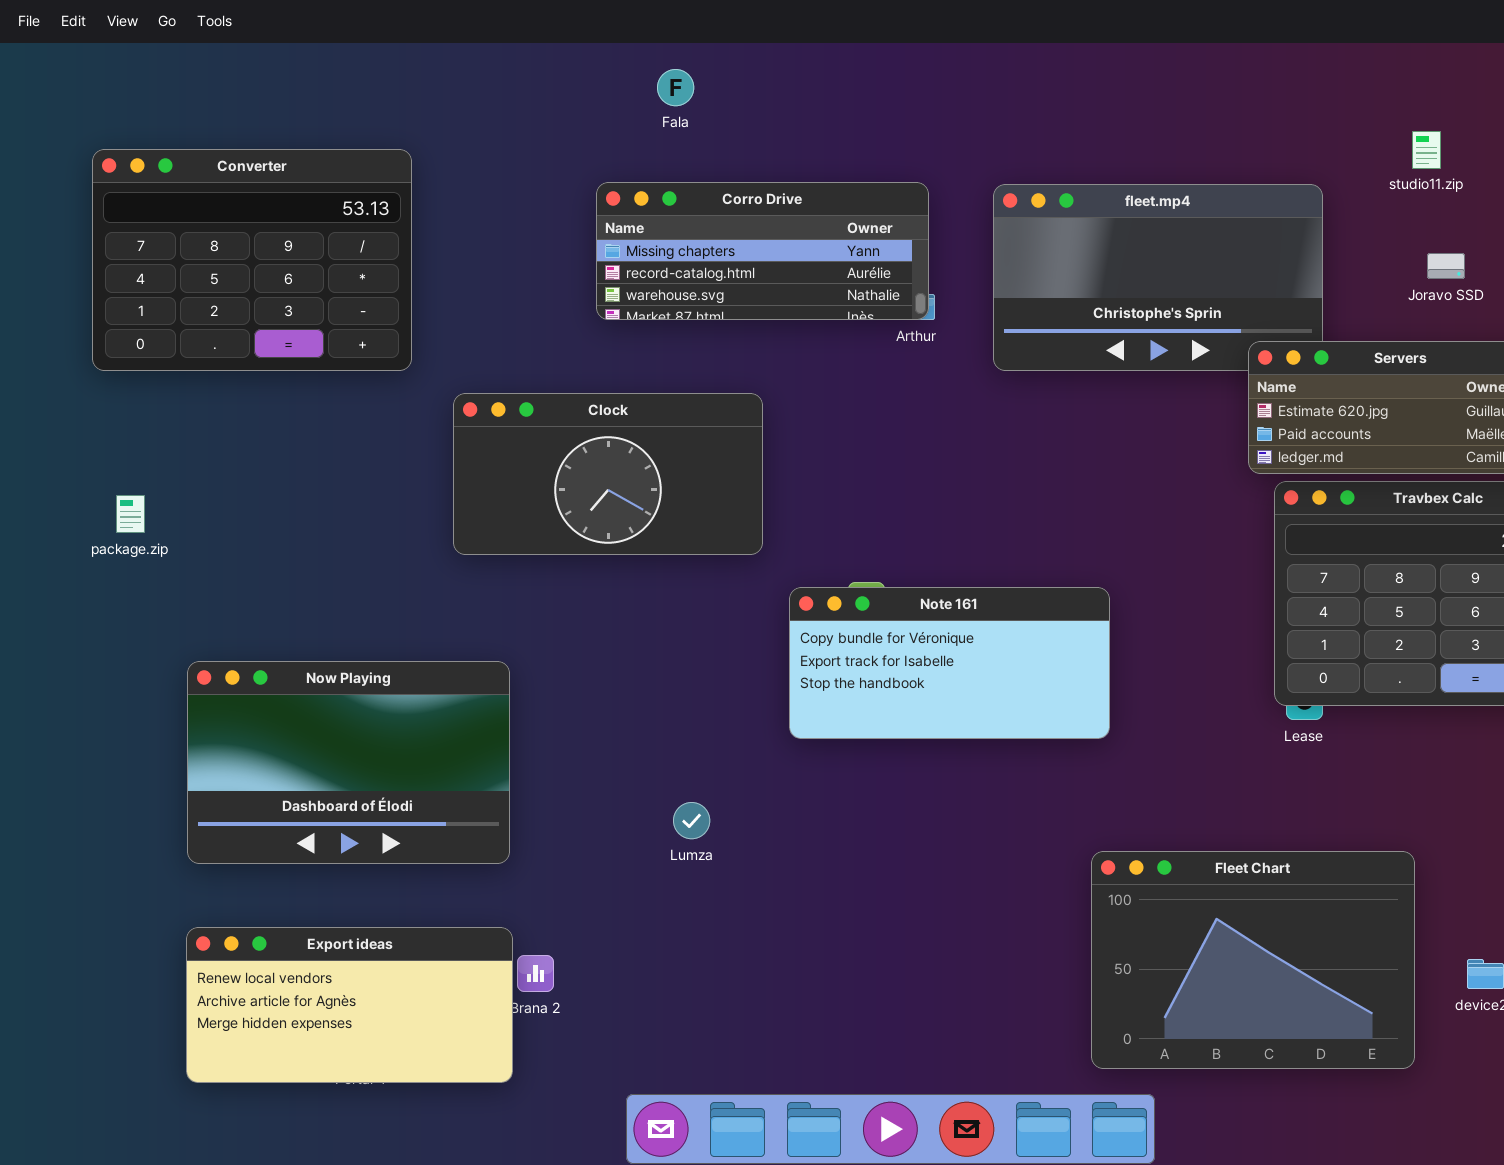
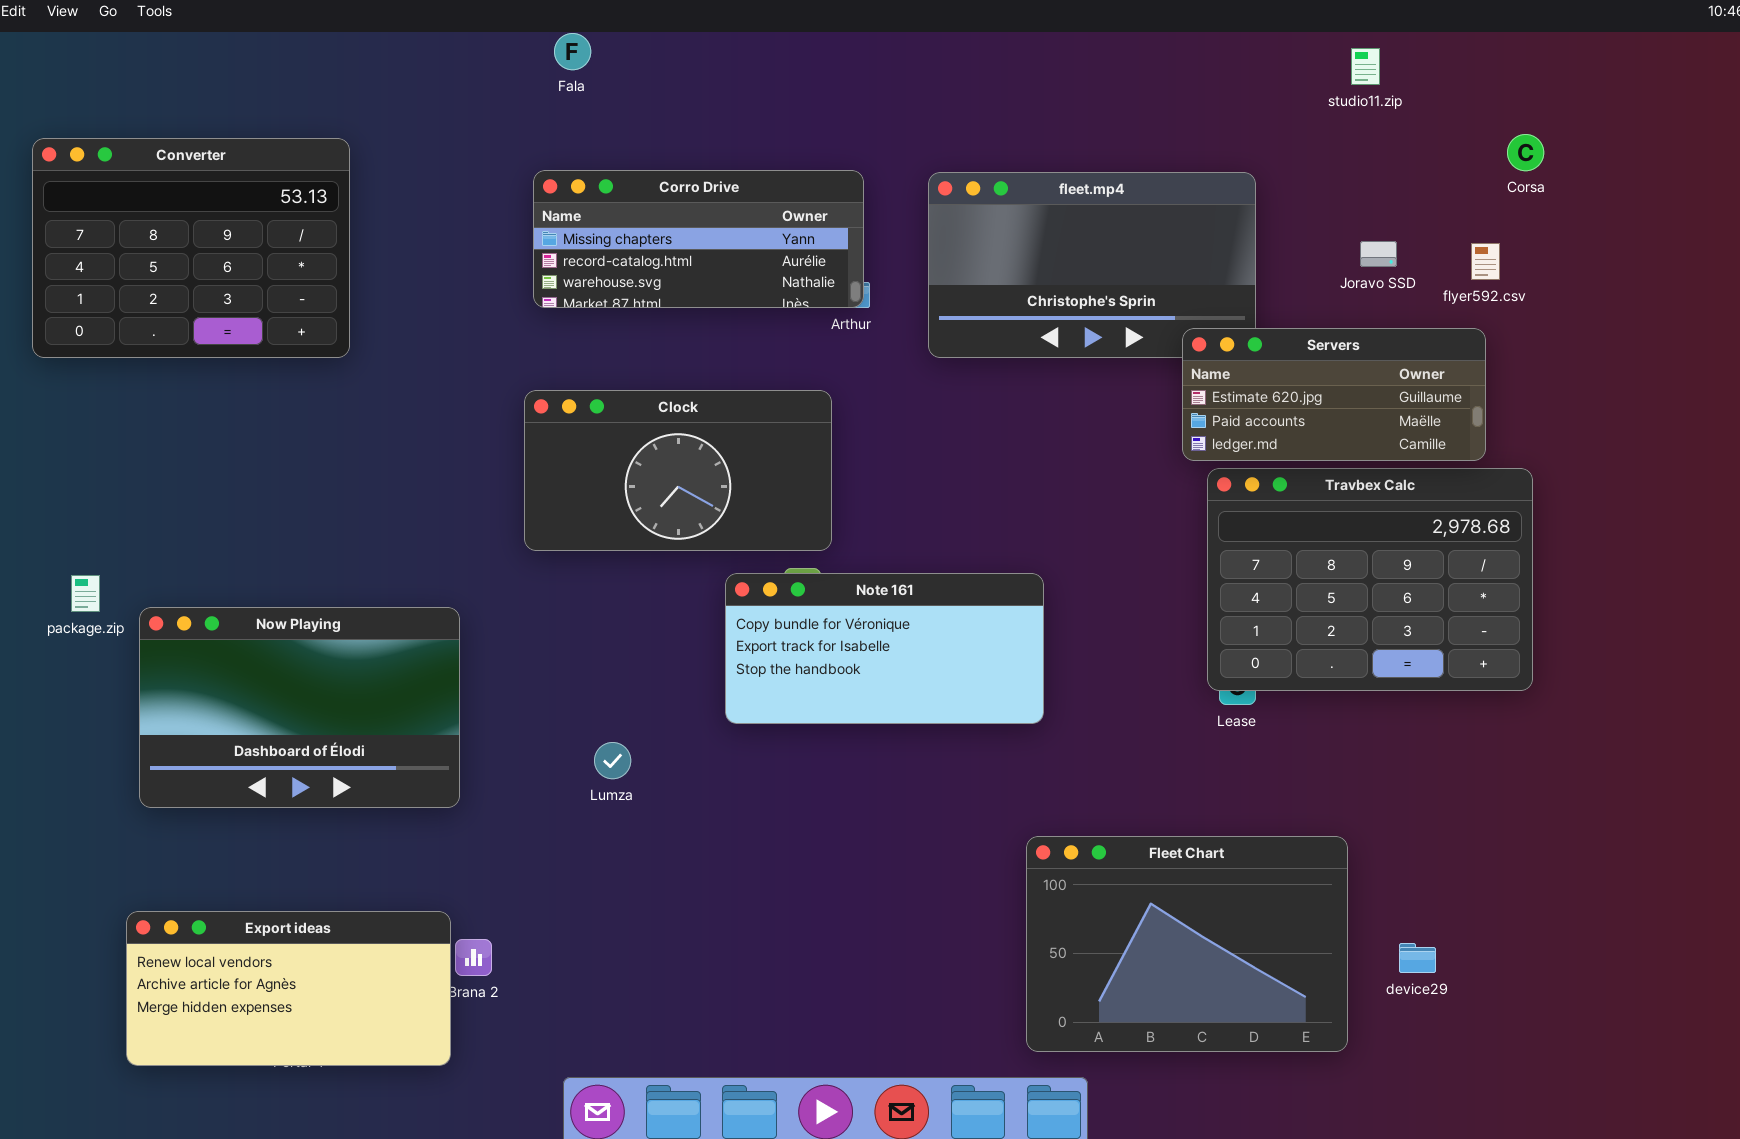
Fala: [657,69,694,106] -> [554,33,591,70], moved
studio11.zip: [1412,131,1441,169] -> [1351,48,1380,85], moved
Clock: [453,393,763,555] -> [524,390,832,551], moved
package.zip: [116,495,145,533] -> [71,575,100,612], moved
Now Playing: [187,661,510,864] -> [139,607,460,808], moved
Lumza: [673,802,710,839] -> [594,742,631,779], moved

